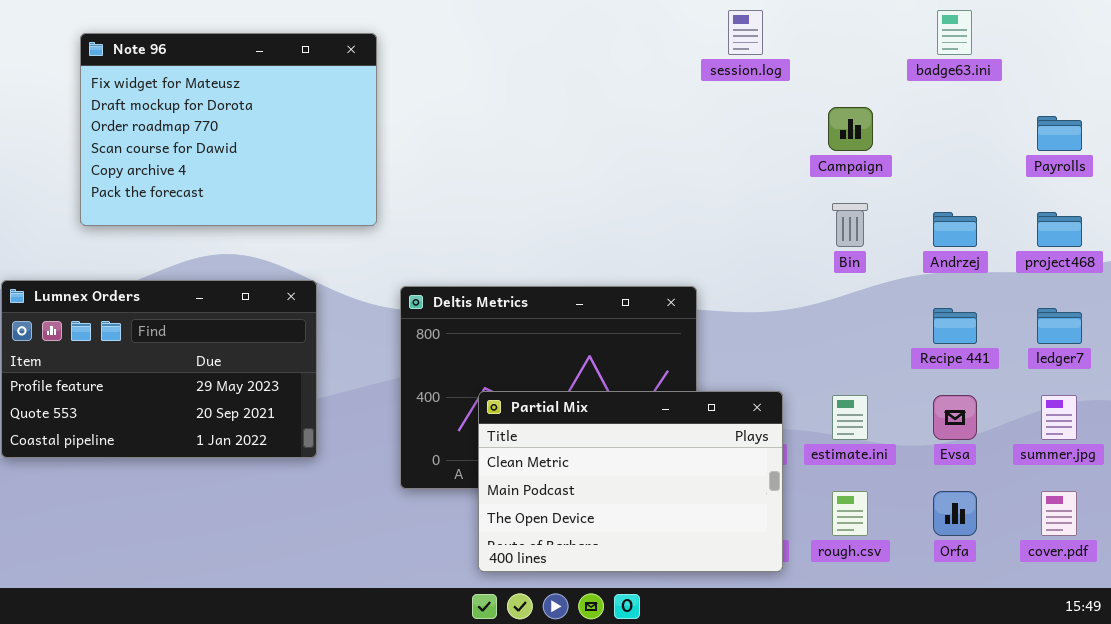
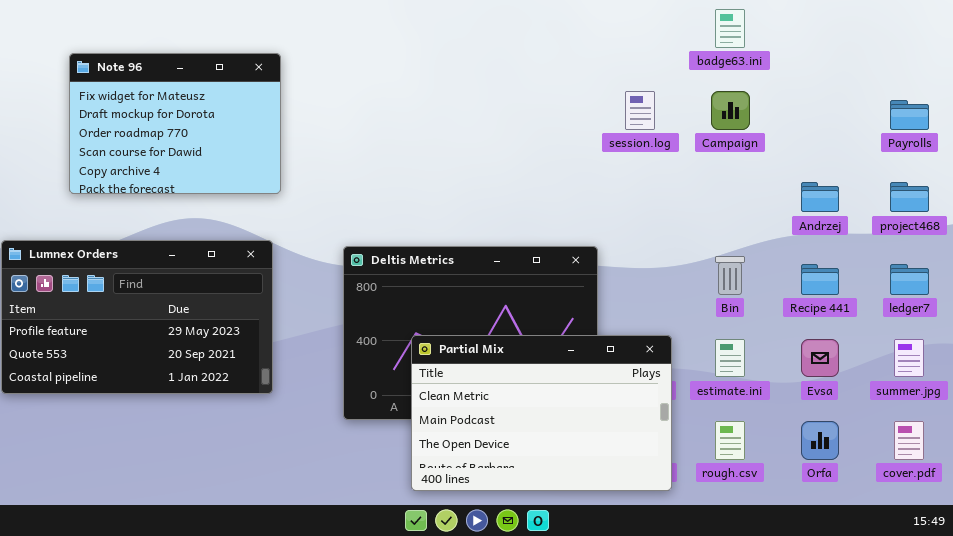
session.log: [728,10,763,55] -> [625,91,655,130], moved
badge63.ini: [937,10,972,55] -> [715,9,745,48], moved
Note 96: [80,33,377,226] -> [69,53,281,194], resized
Bin: [832,203,868,247] -> [715,256,745,295], moved

